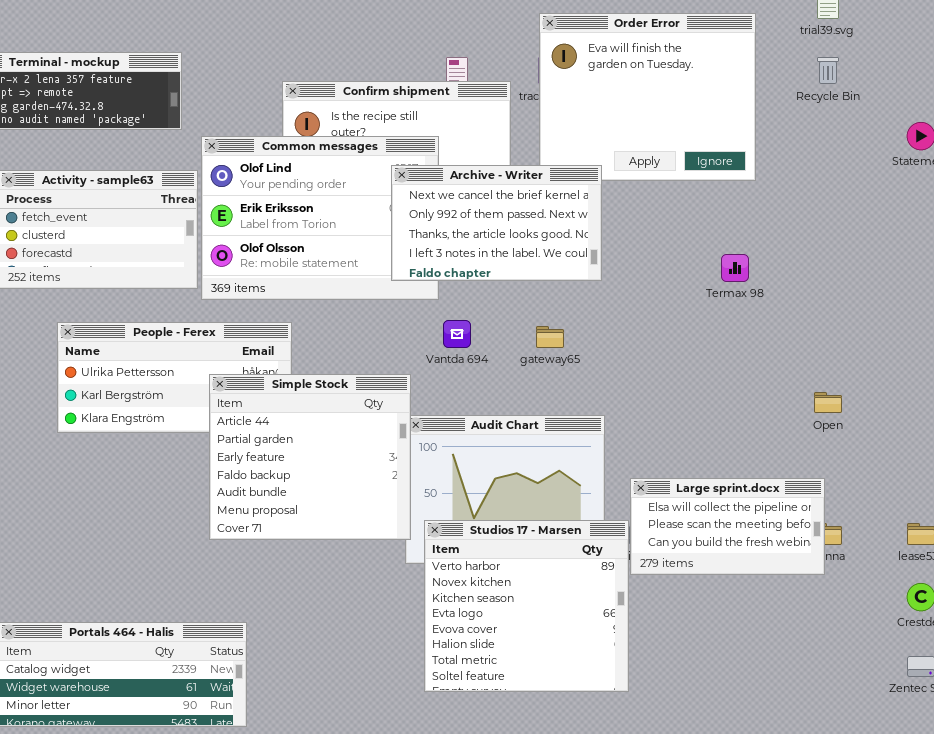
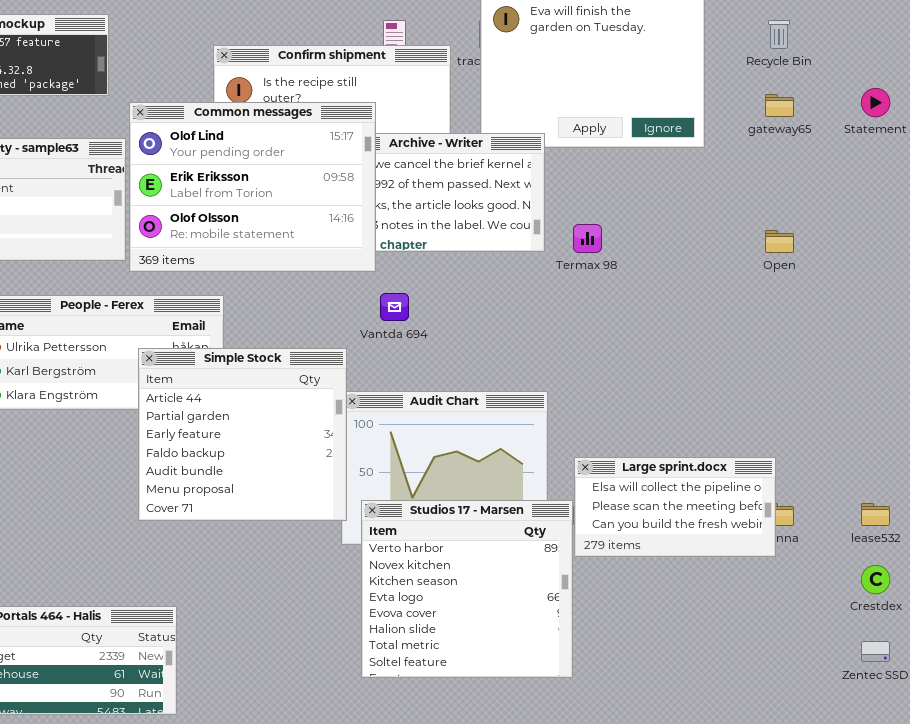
Common messages: [201,136,439,300] -> [129,102,376,272], raised
Termax 98: [721,254,749,282] -> [573,224,602,253], moved
gateway65: [536,326,564,348] -> [765,94,794,117], moved
Open: [814,392,842,413] -> [765,230,794,253], moved

